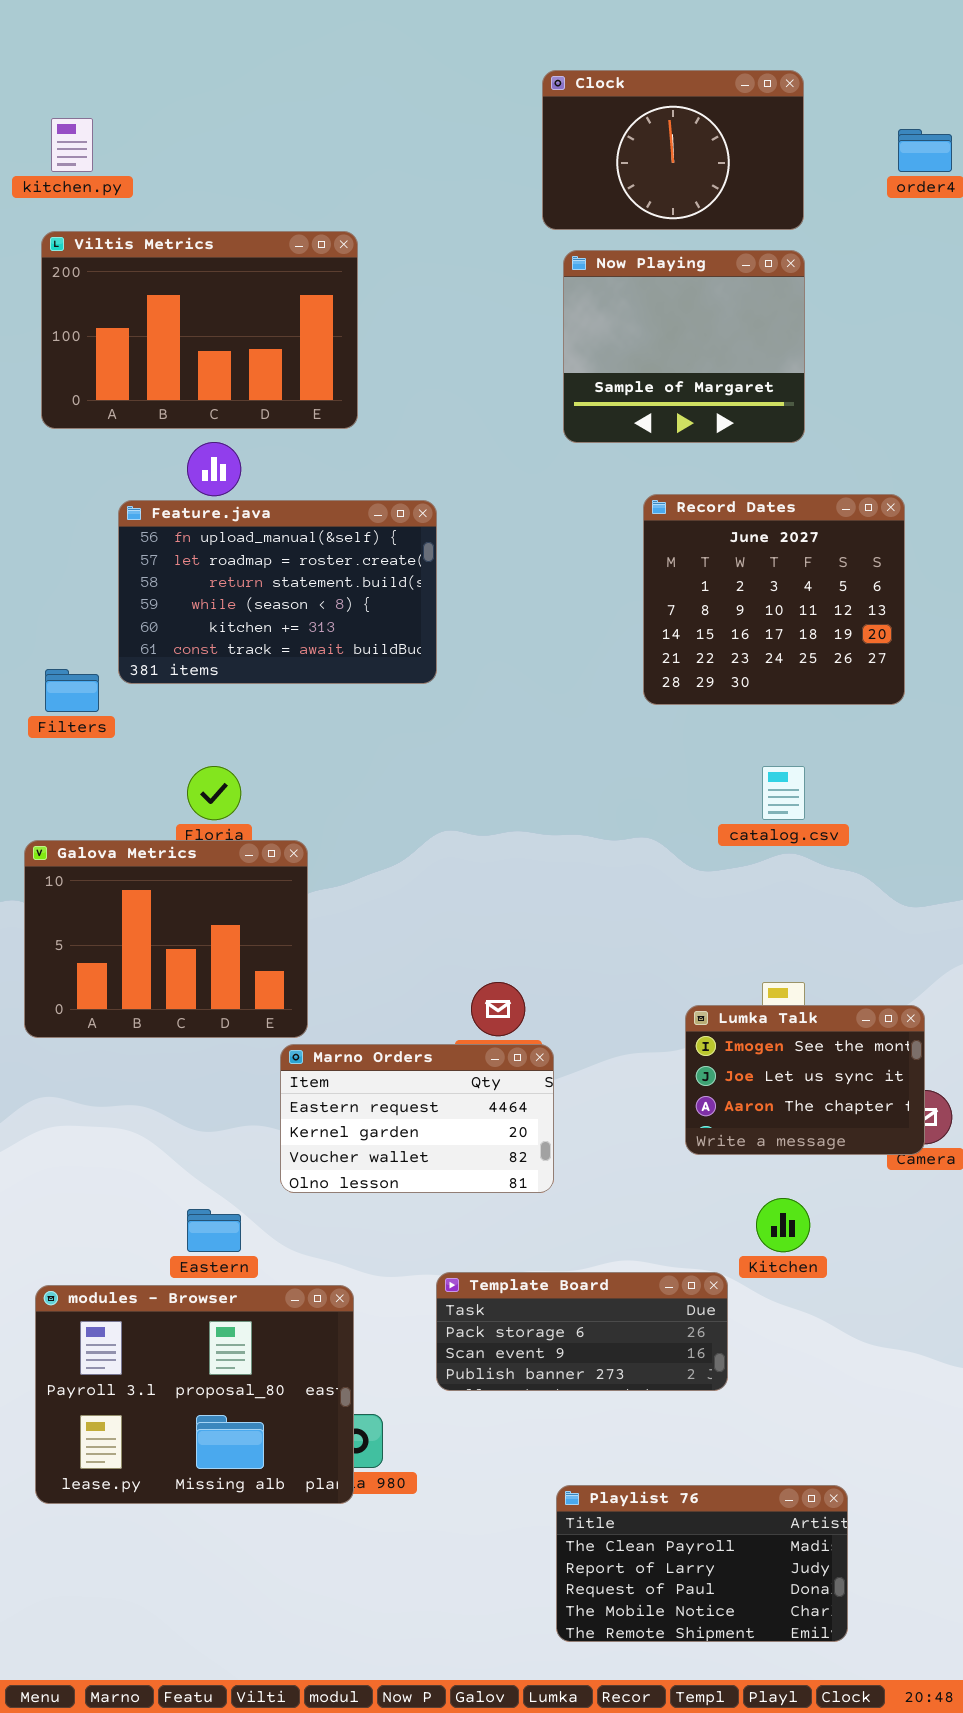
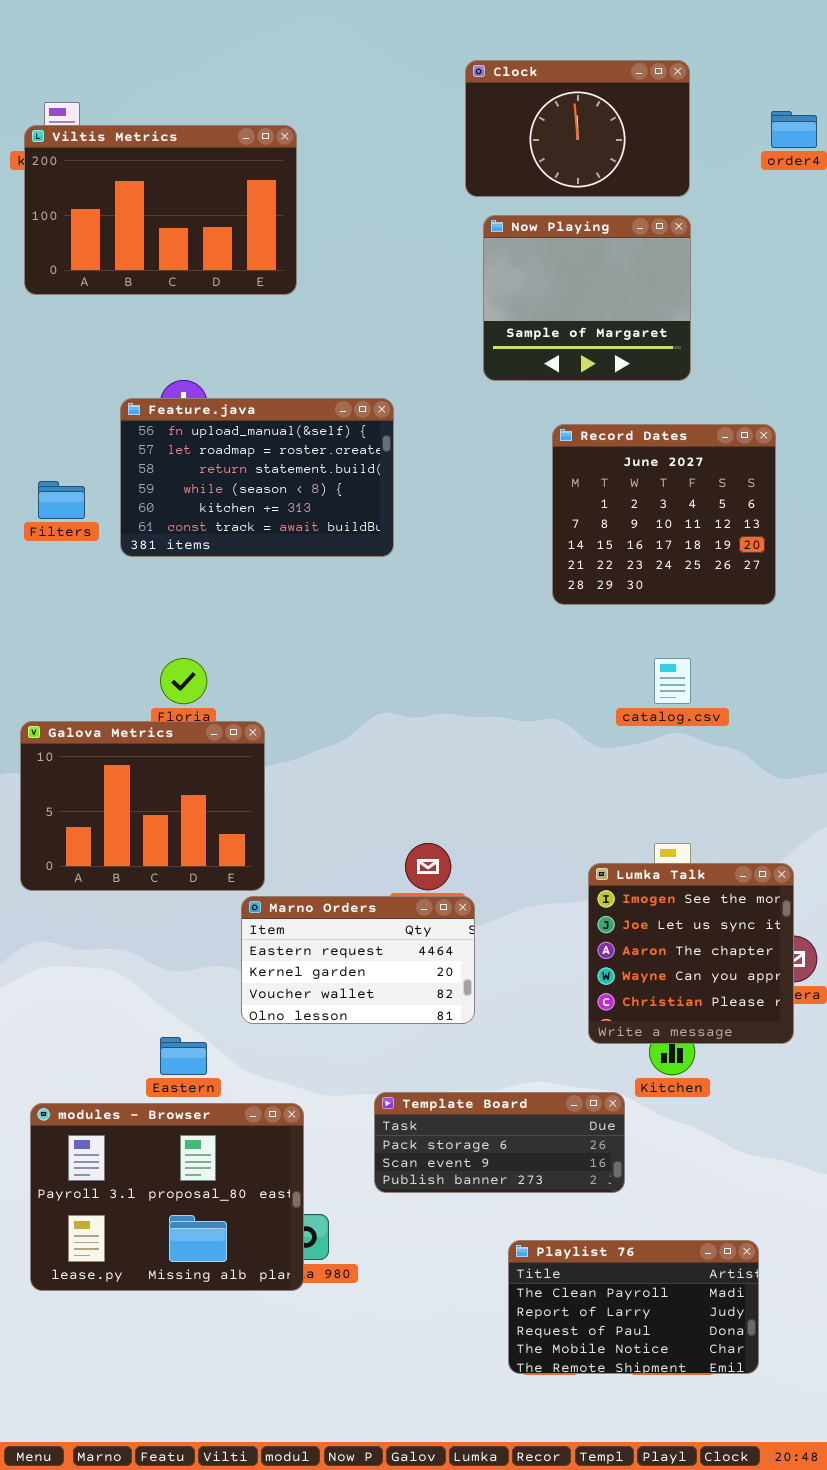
Viltis Metrics: [41,231,358,429] -> [24,125,297,295], moved
Feature.java: [118,500,437,684] -> [120,398,394,557], moved
Filters: [45,669,99,712] -> [38,481,85,519], moved
Lumka Talk: [685,1005,925,1155] -> [588,863,794,1044], resized
Playlist 76: [556,1485,848,1642] -> [508,1240,759,1374], moved

